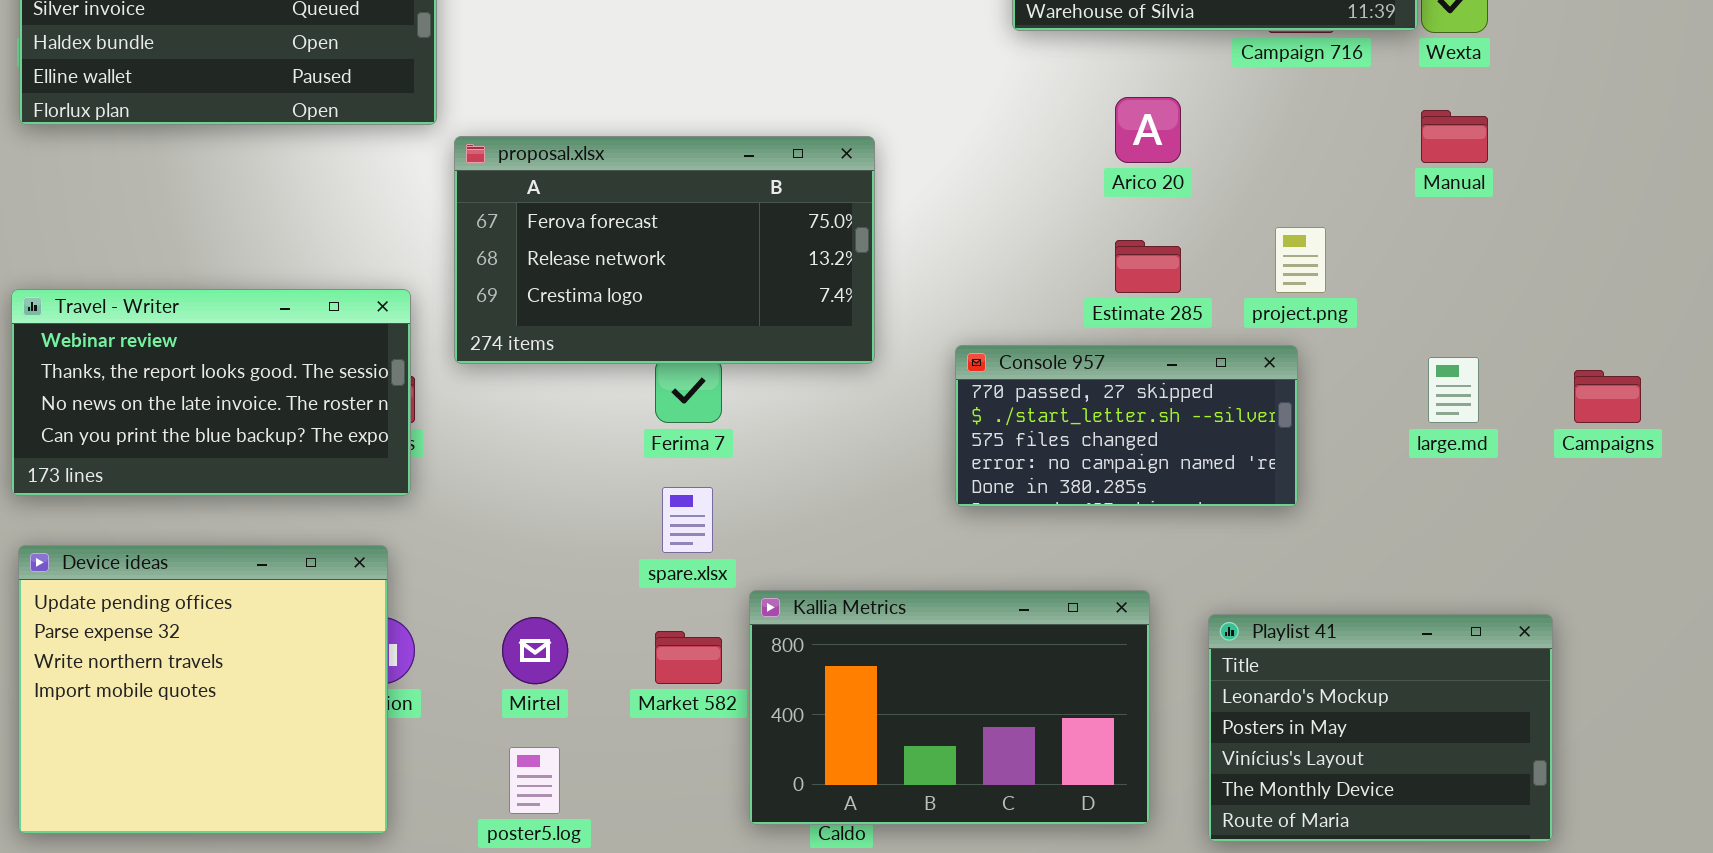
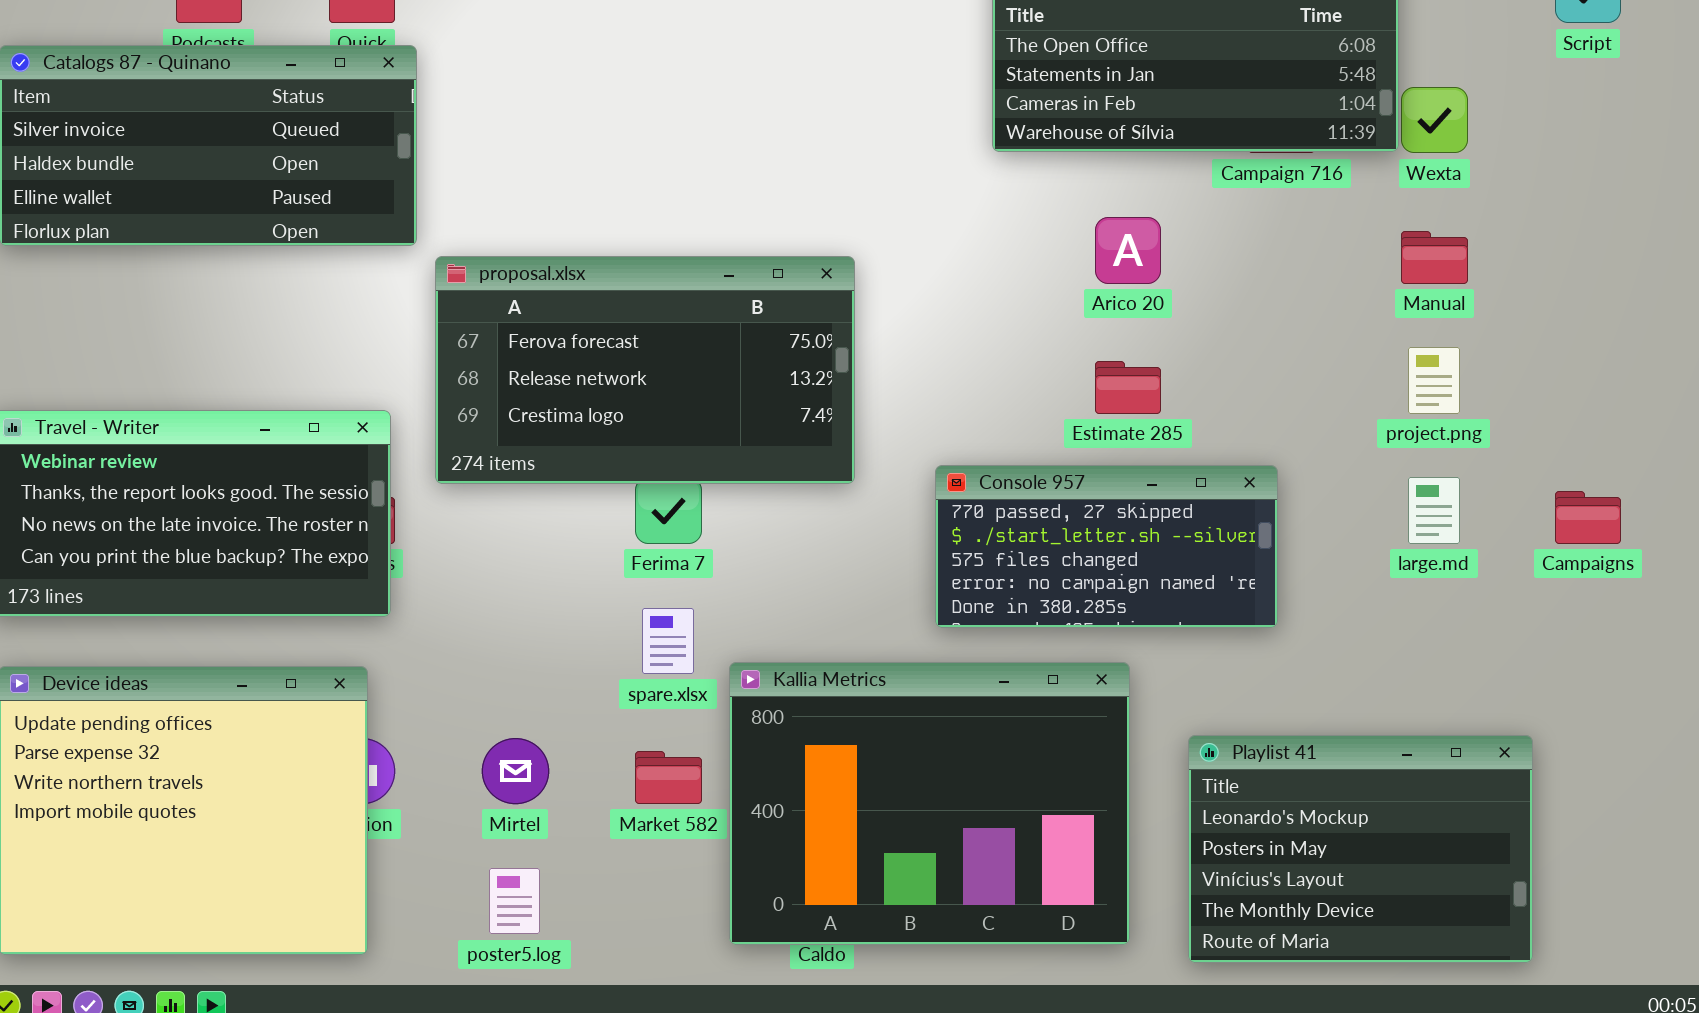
project.png: [1275,227,1326,293] -> [1408,347,1460,414], moved
Kallia Metrics: [749,590,1150,825] -> [729,662,1130,945], resized

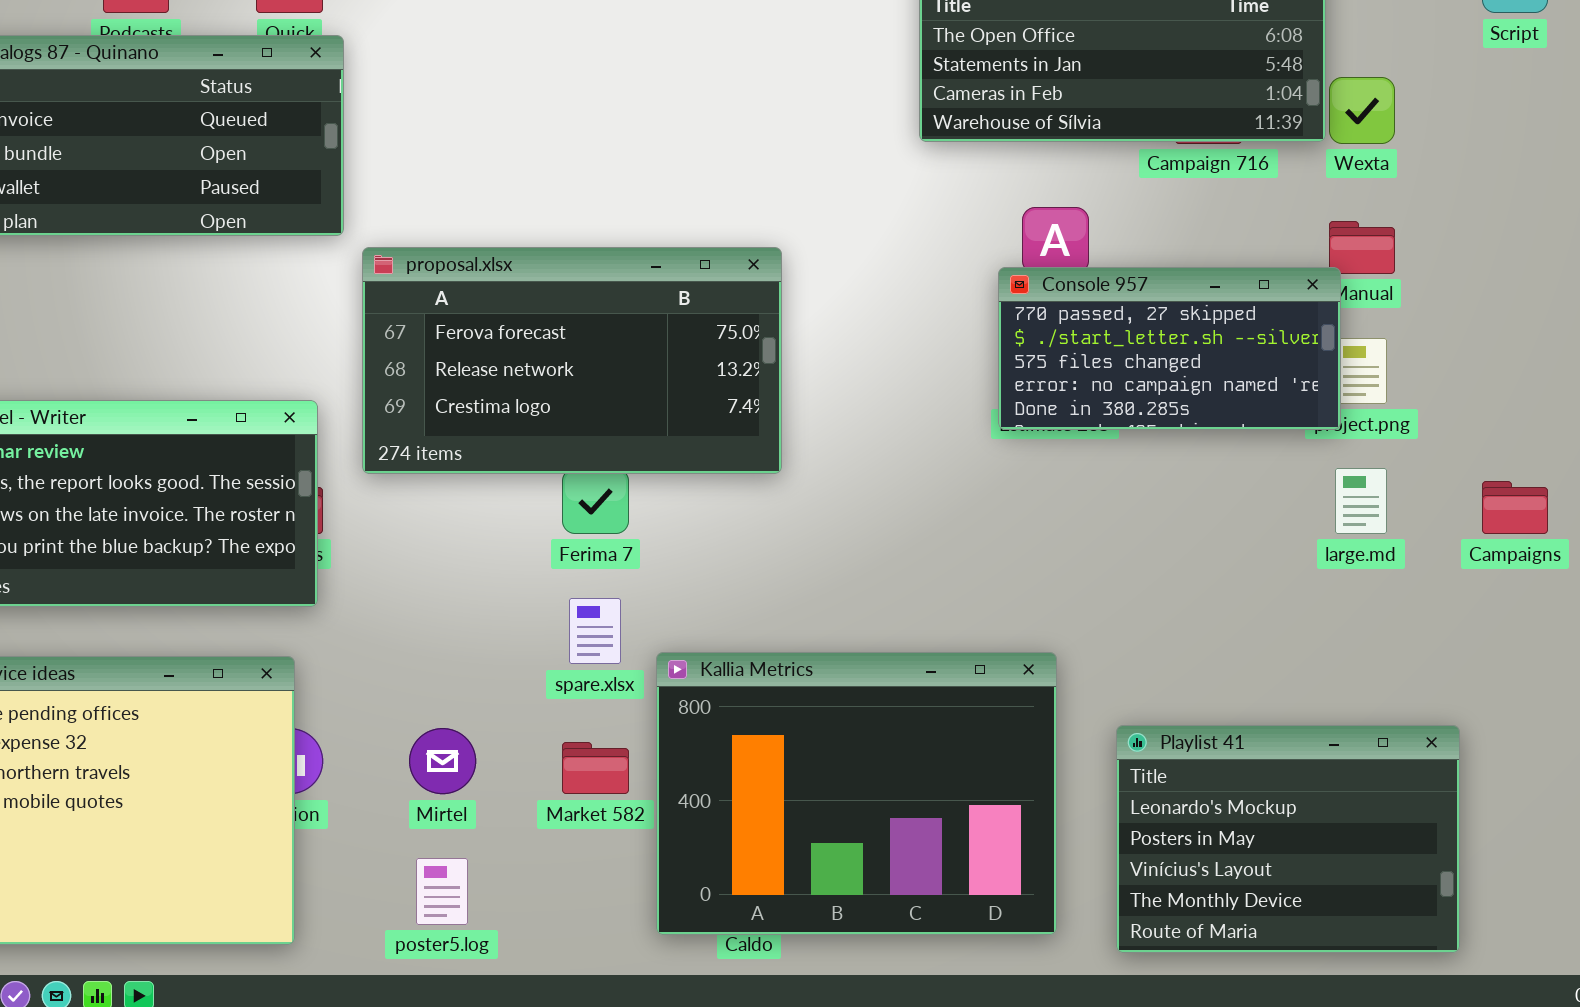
Console 957: [935,465,1278,628] -> [998,267,1341,430], moved

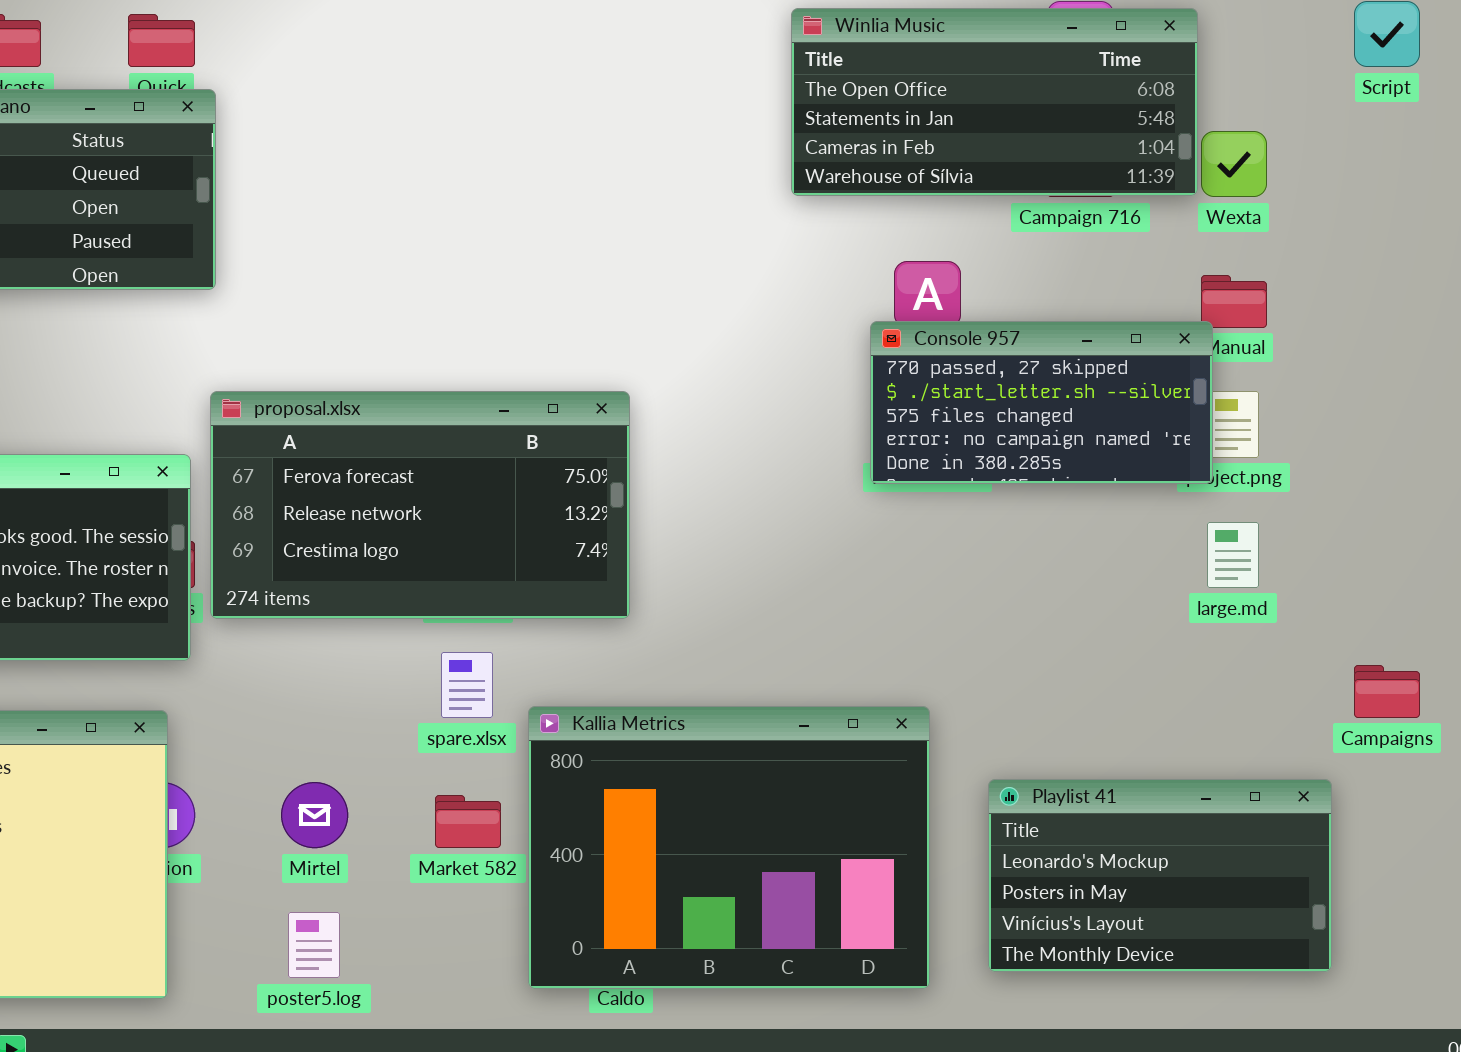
proposal.xlsx: [362,247,782,474] -> [210,391,630,619], moved
Campaigns: [1482,481,1548,534] -> [1354,665,1420,718], moved
Playlist 41: [1116,725,1460,953] -> [988,779,1332,972], resized

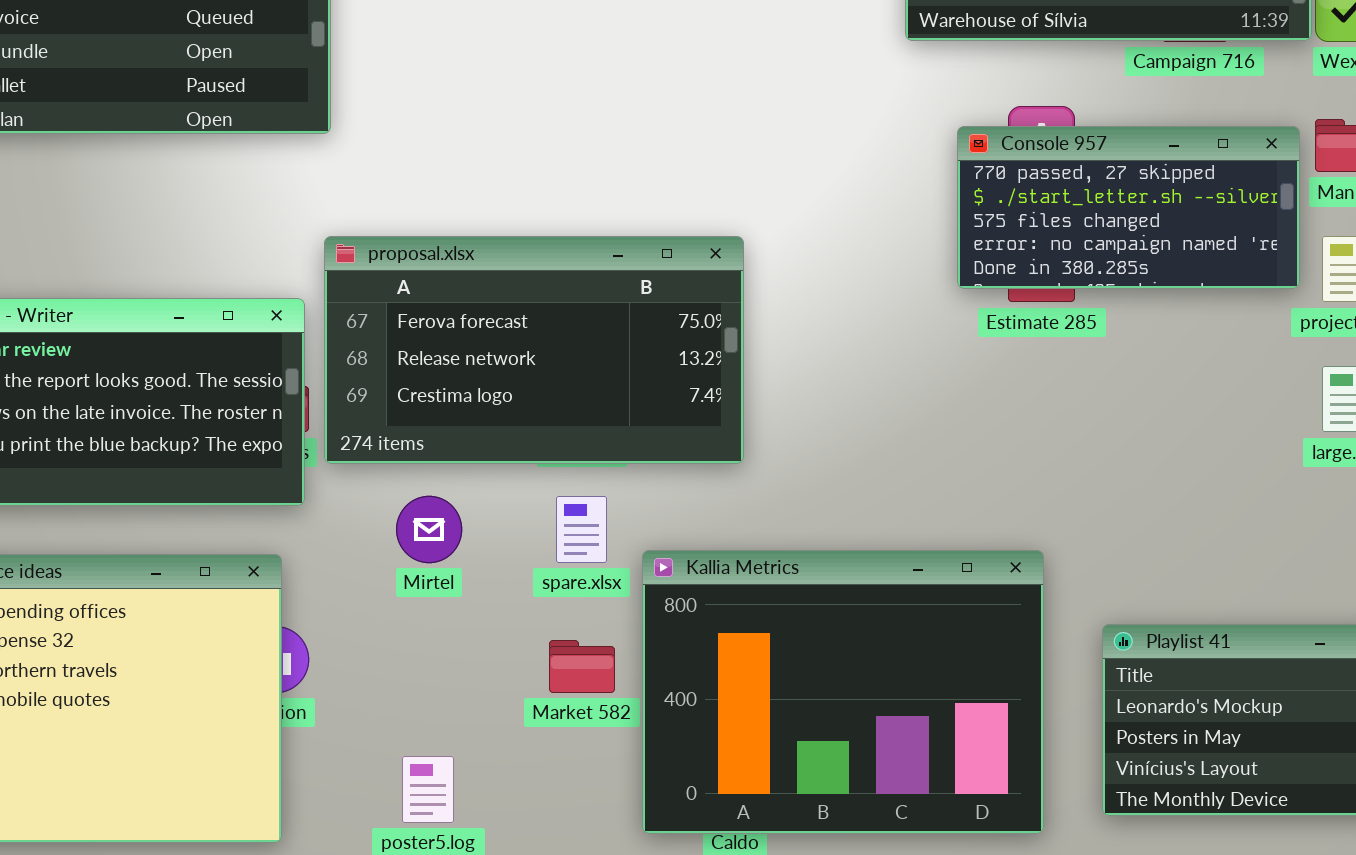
Console 957: [870,321,1213,484] -> [957,126,1300,289], moved
Mirtel: [281,782,348,848] -> [396,496,462,563], moved

